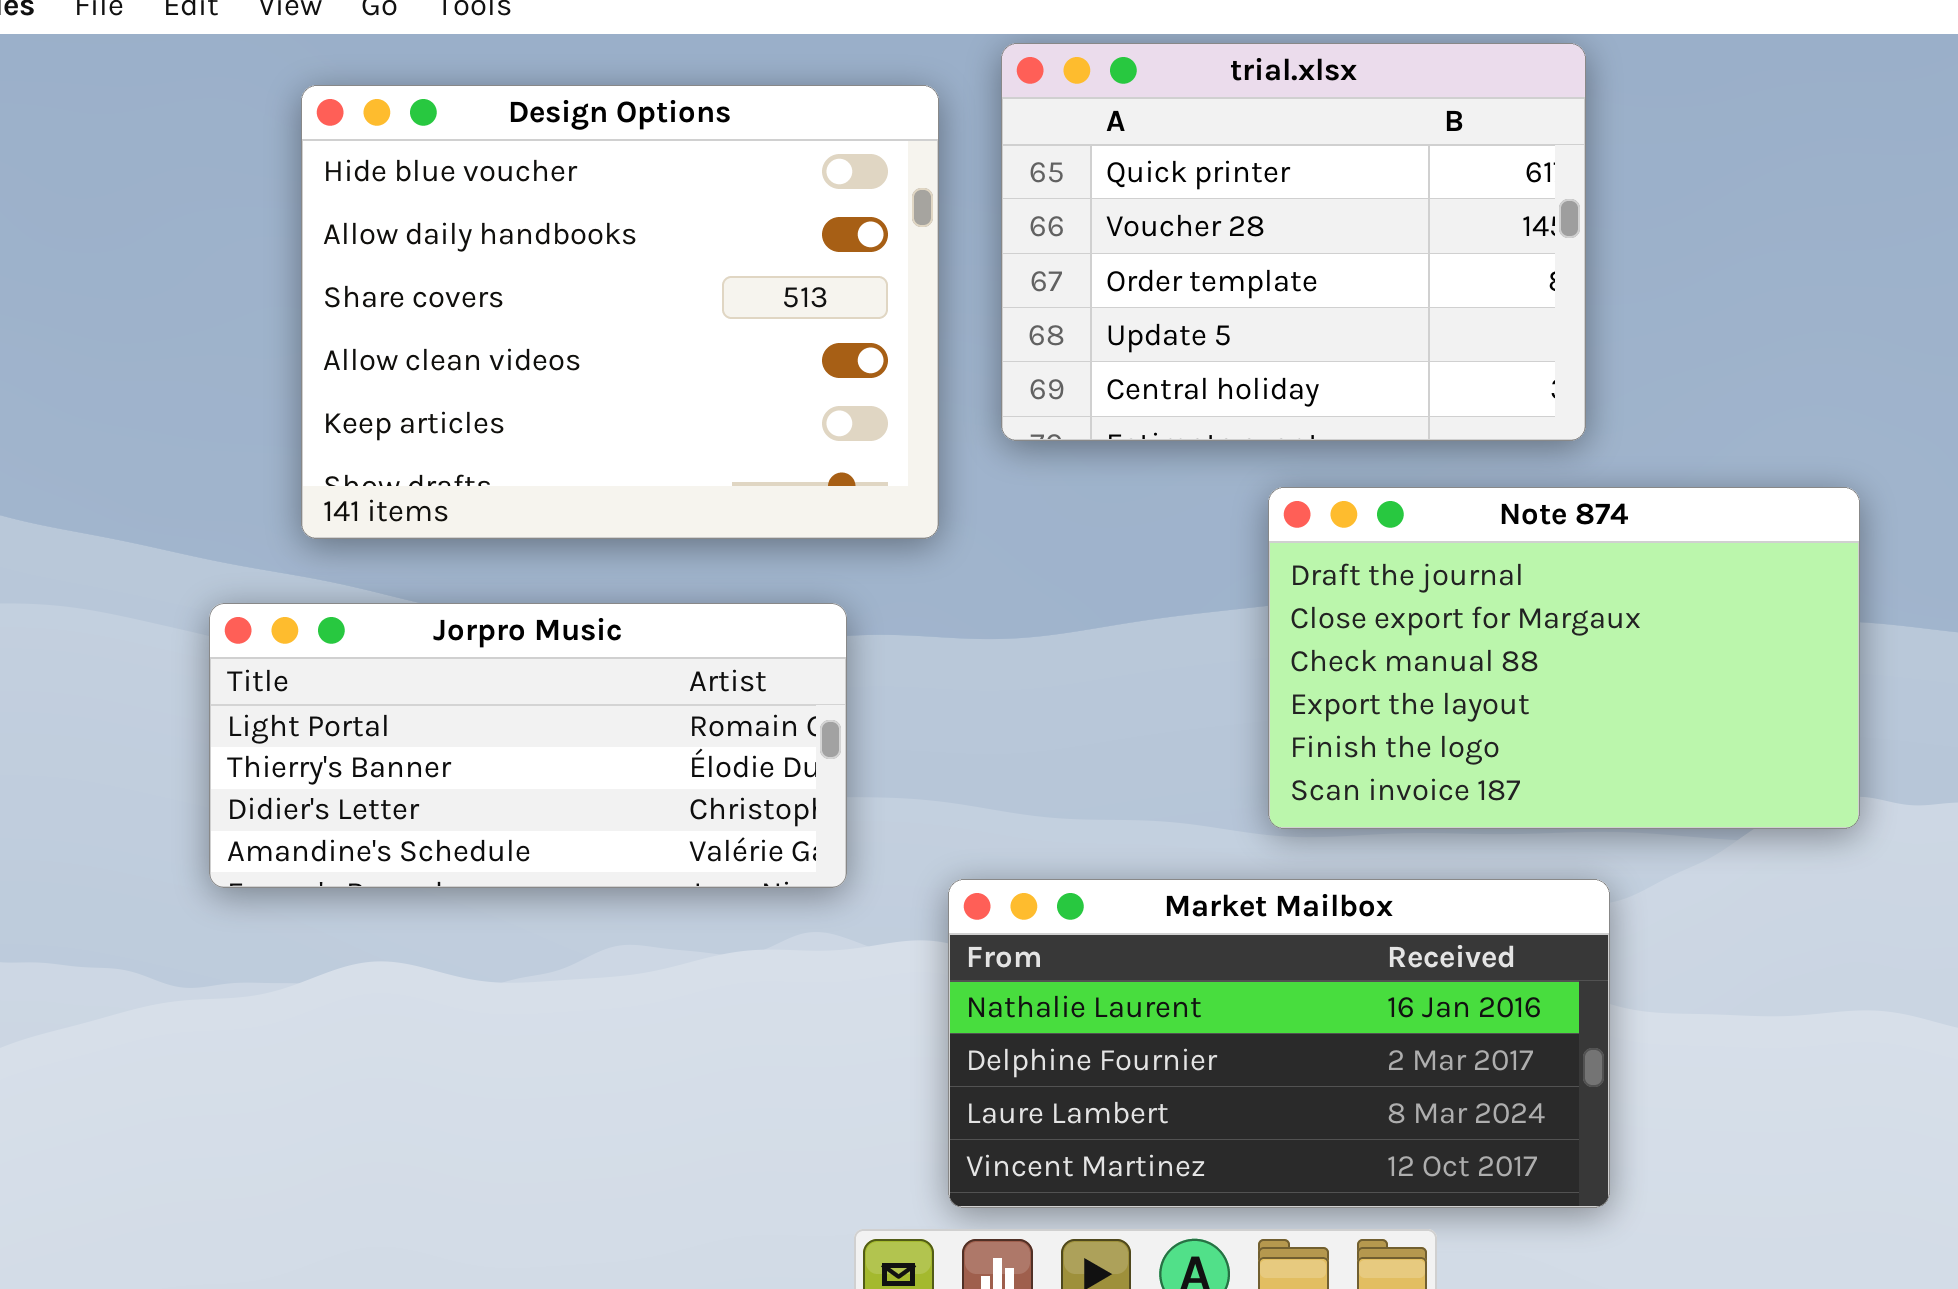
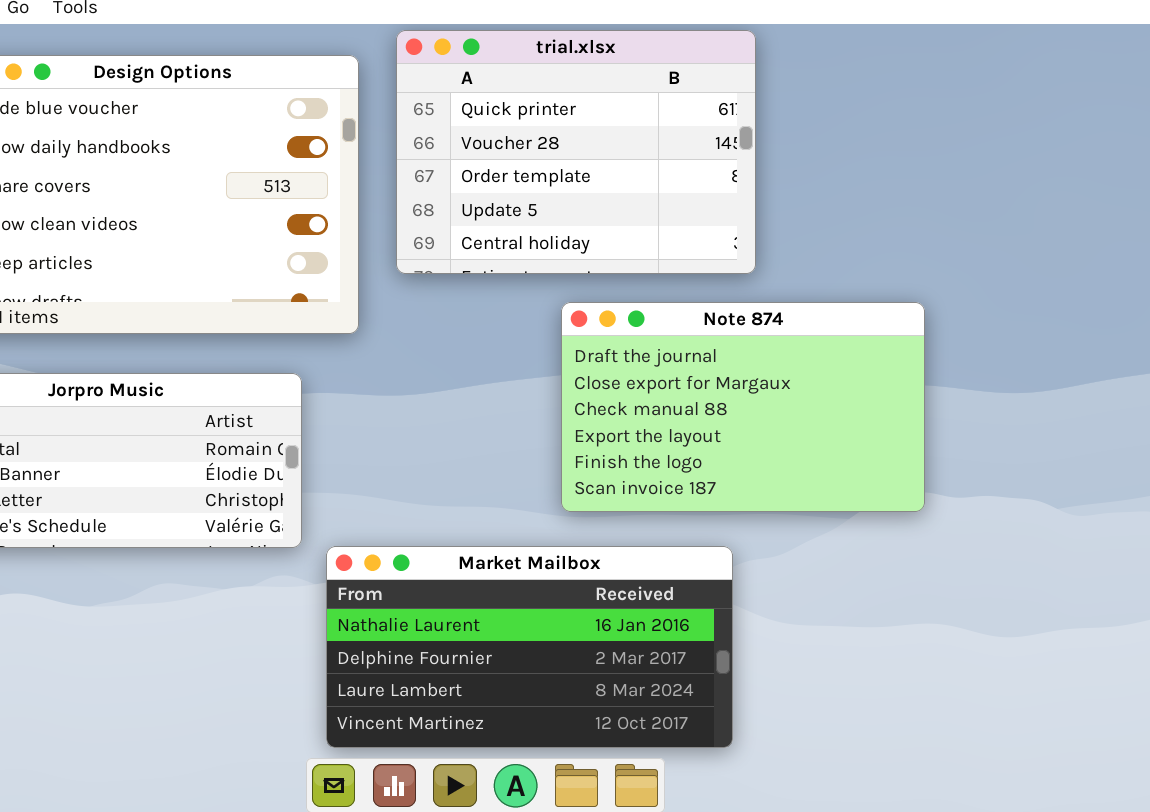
Market Mailbox: [948,879,1610,1208] -> [326,546,733,748], moved

